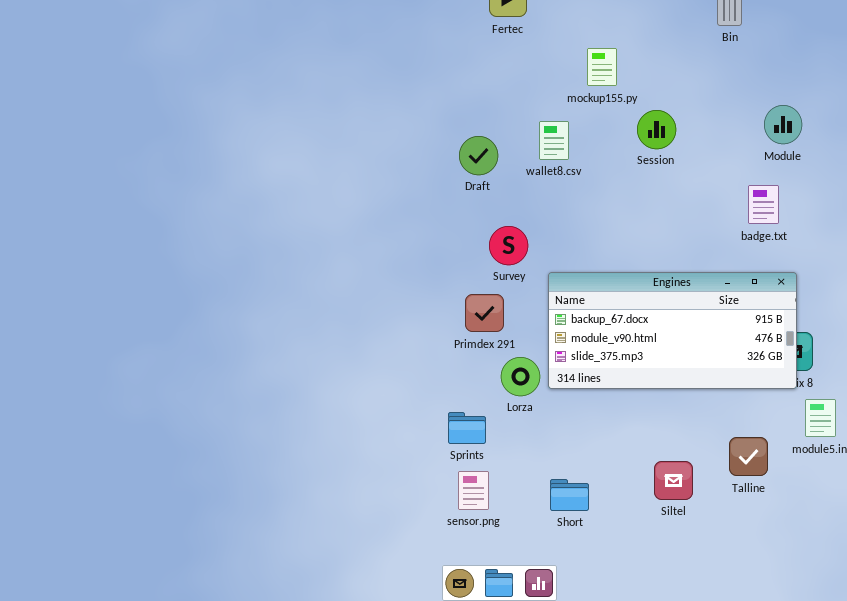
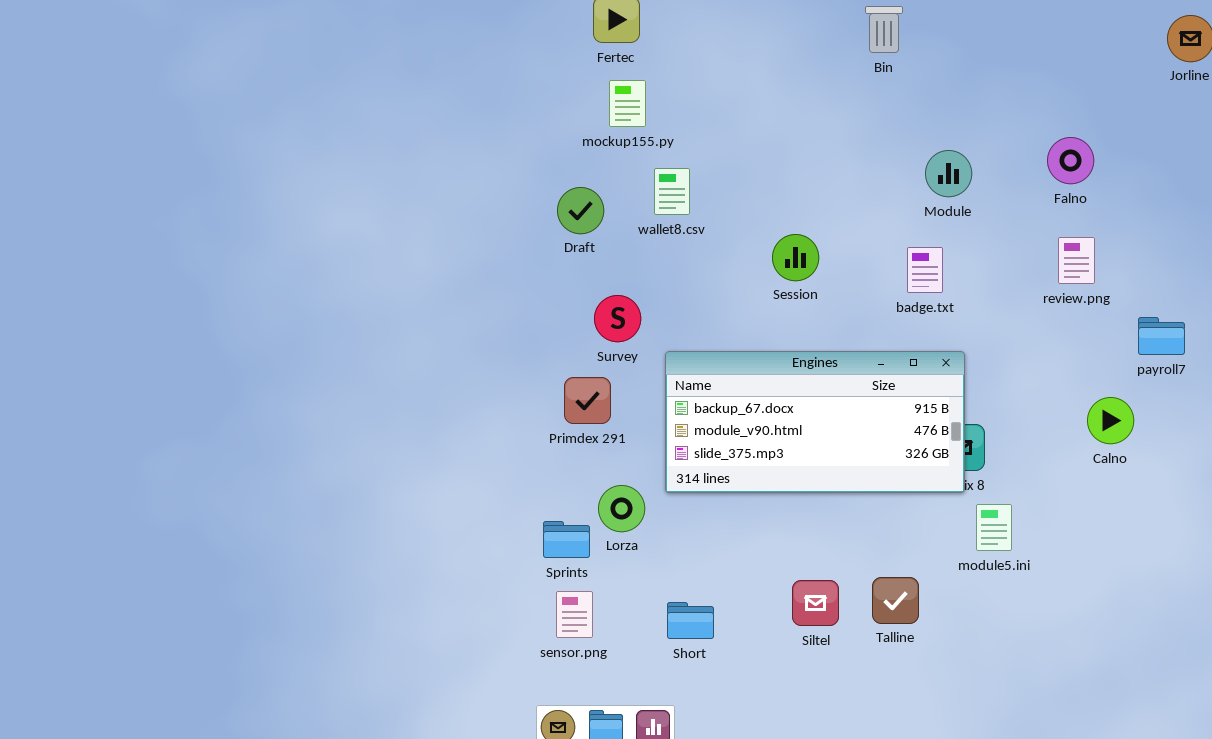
mockup155.py: [587,48,617,86] -> [609,80,646,127], moved
Session: [637,110,676,149] -> [772,234,819,281], moved
Lorza: [501,357,540,396] -> [598,485,645,532], moved
Talline: [729,437,768,476] -> [872,577,919,624], moved

